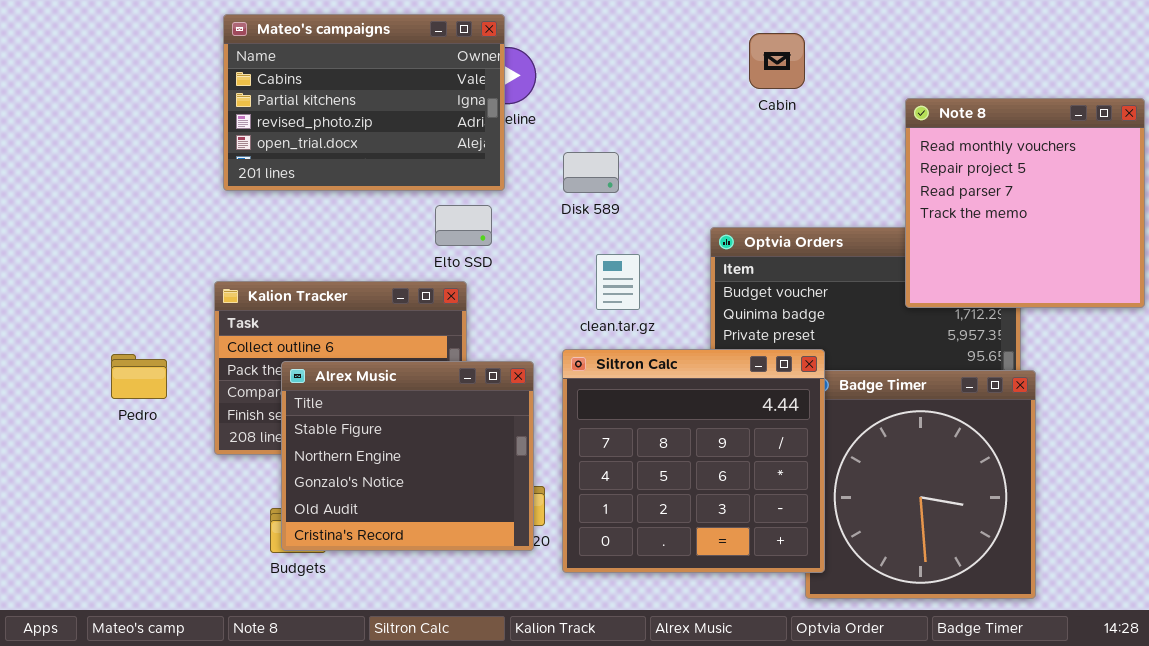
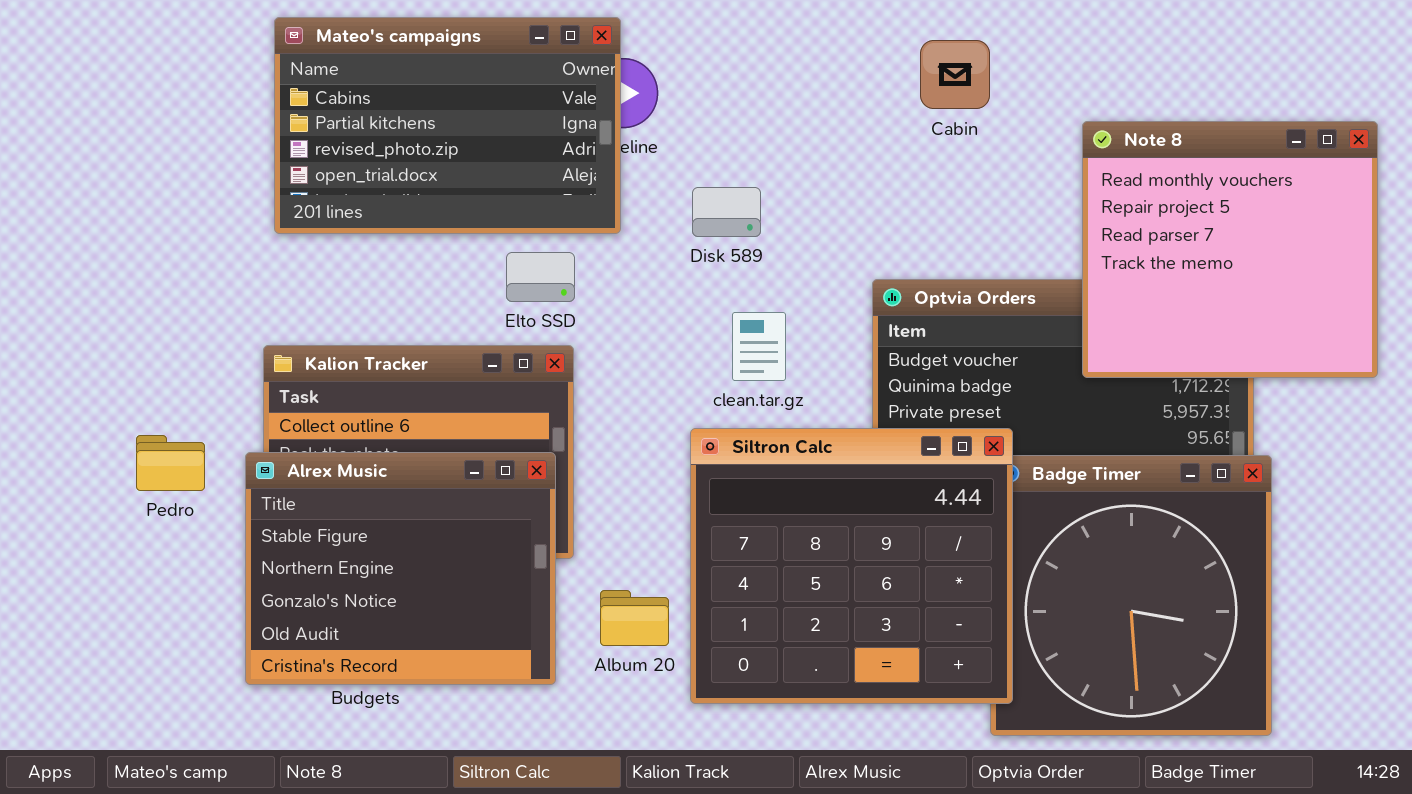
Note 8: [905,98,1145,308] -> [1082,121,1378,378], moved
Elto SSD: [435,205,492,246] -> [506,252,575,302], moved
Alrex Music: [281,361,534,551] -> [245,452,556,685], moved

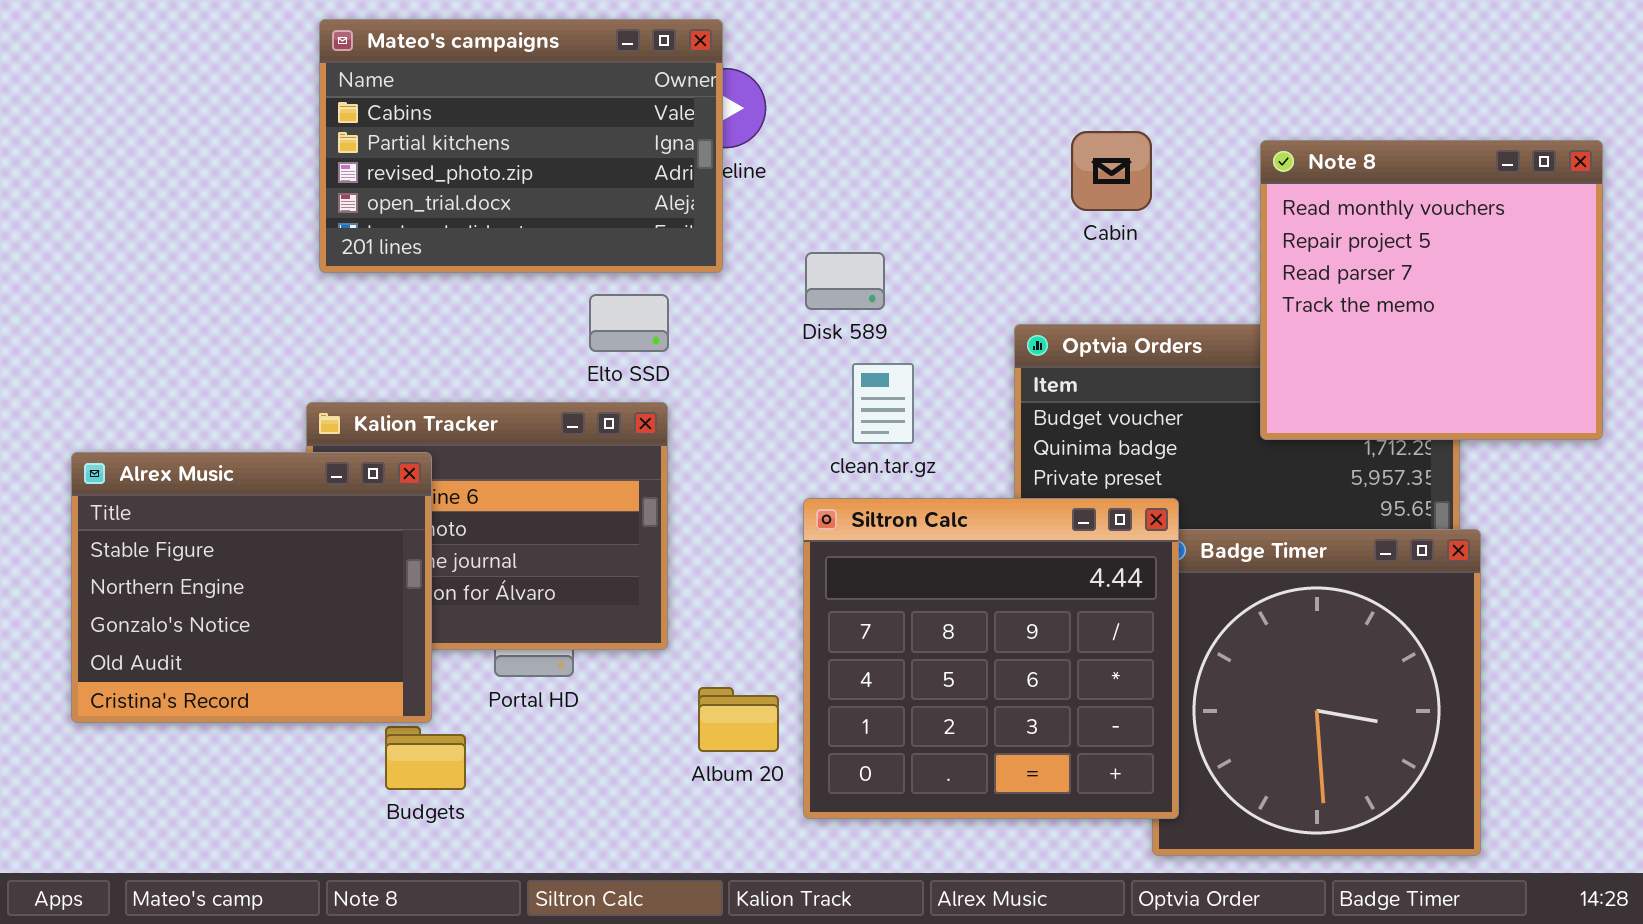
Cabin: [920,40,990,109] -> [1071,131,1152,211], moved
Disk 589: [692,187,761,237] -> [805,252,885,310], moved
Alrex Music: [245,452,556,685] -> [71,452,432,723], moved

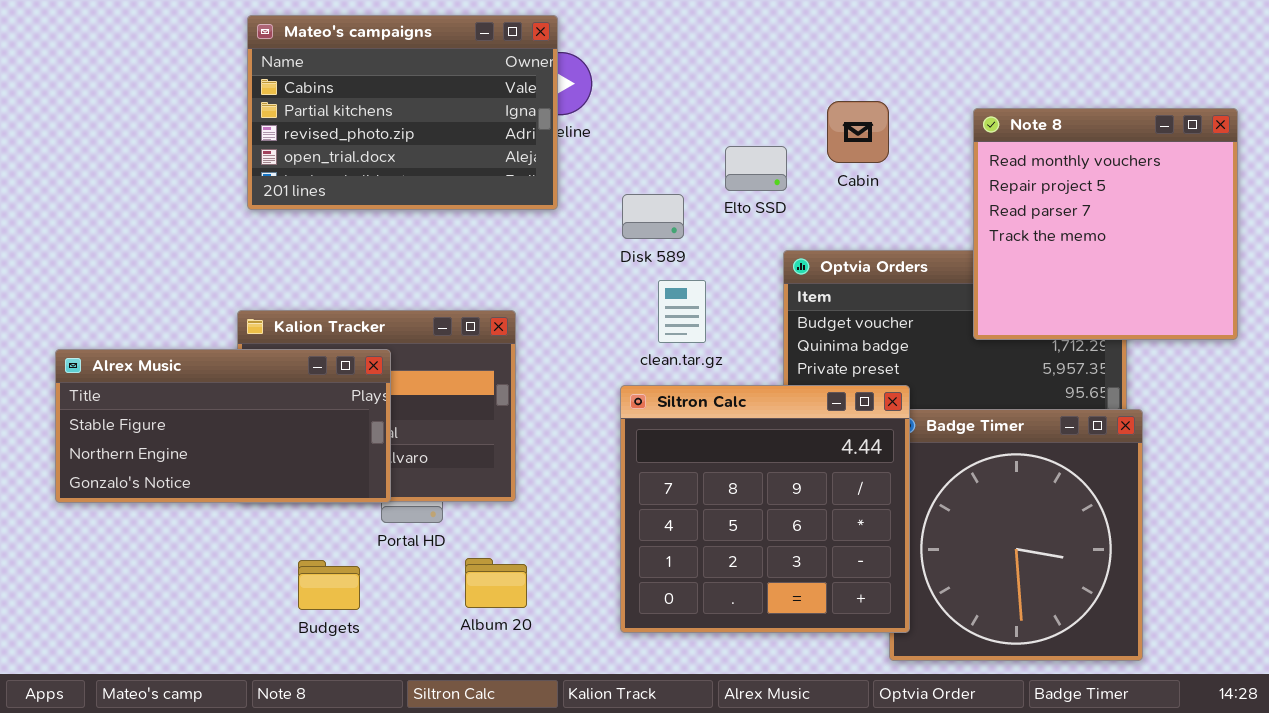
Elto SSD: [589,294,669,352] -> [725,146,787,191], moved
Alrex Music: [71,452,432,723] -> [55,349,391,503], resized
Album 20: [698,687,779,752] -> [465,558,527,608], moved

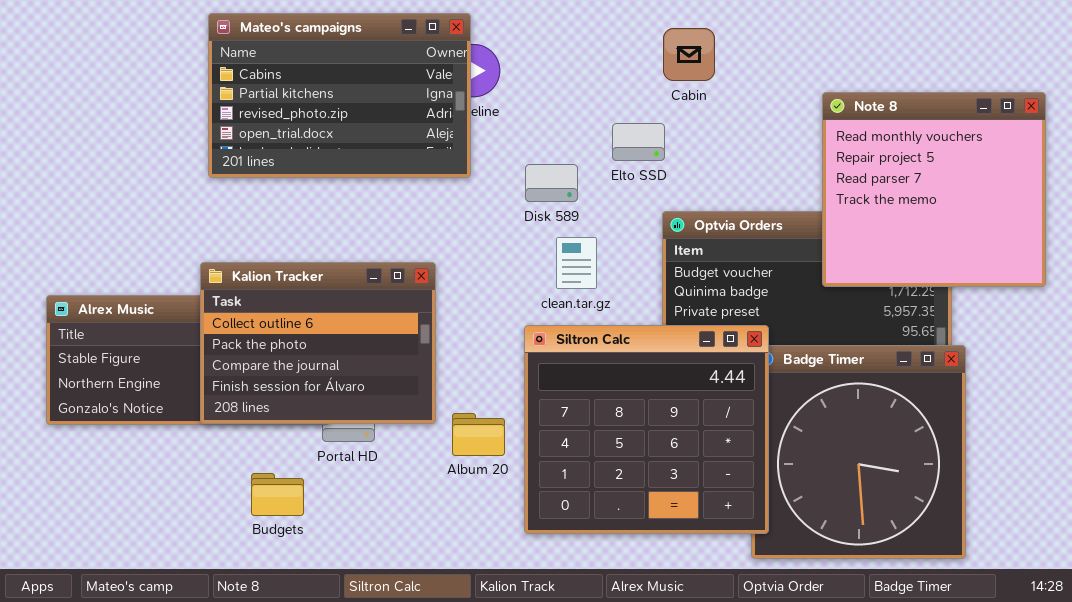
Cabin: [827,101,889,163] -> [663,28,715,81], moved
Kalion Tracker: [237,310,516,502] -> [200,262,436,424], raised
Album 20: [465,558,527,608] -> [452,413,505,456], moved

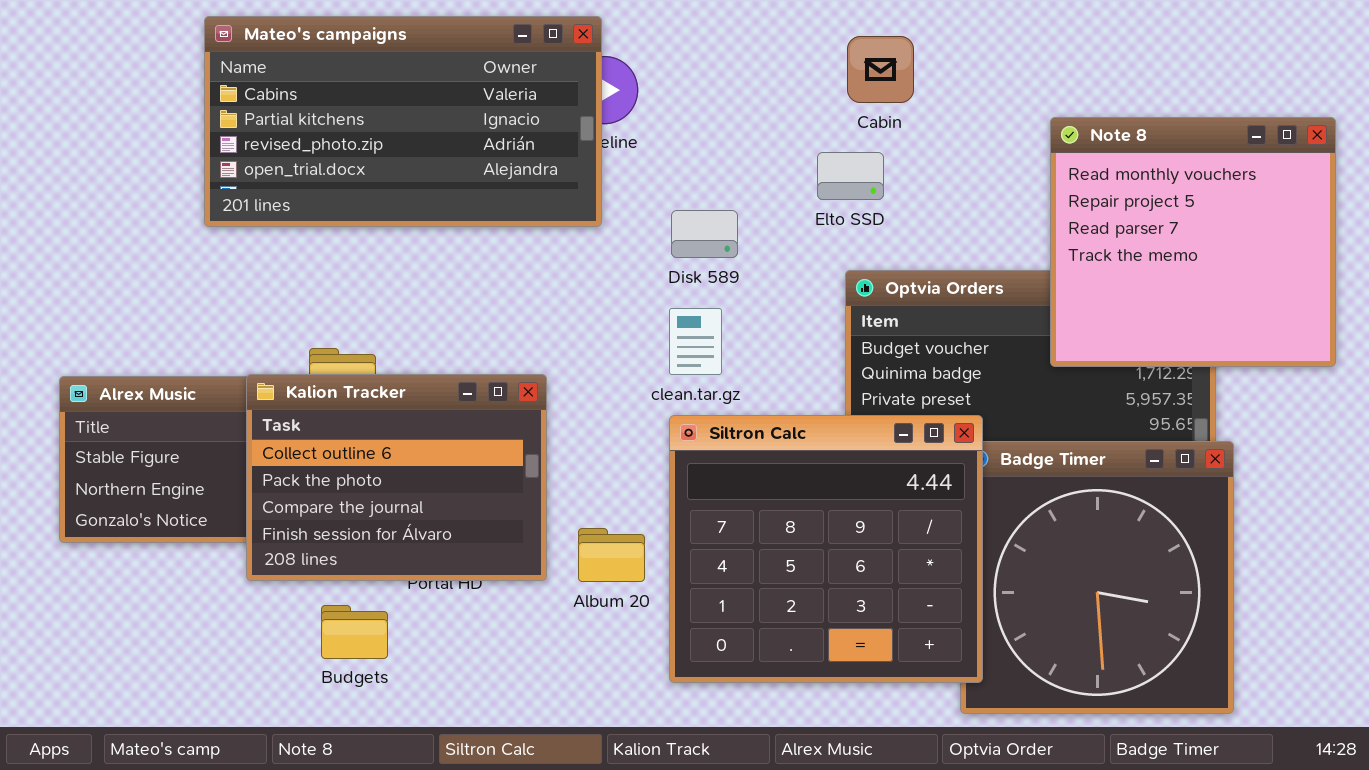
Mateo's campaigns: [208,13,471,178] -> [204,16,602,227], resized
Elto SSD: [612,123,665,161] -> [817,152,884,200], moved
clean.tar.gz: [556,237,597,289] -> [669,308,722,375], moved
Kalion Tracker: [200,262,436,424] -> [246,374,547,581], moved

